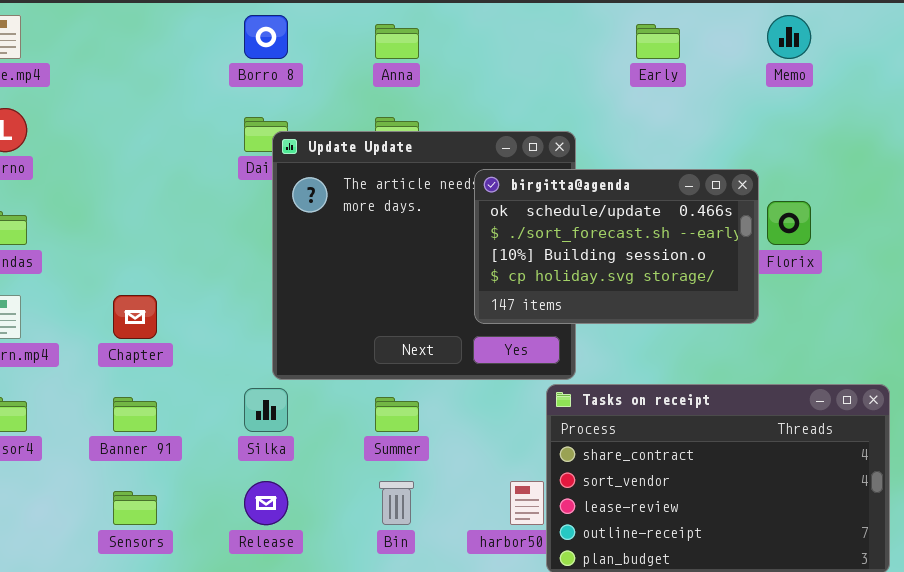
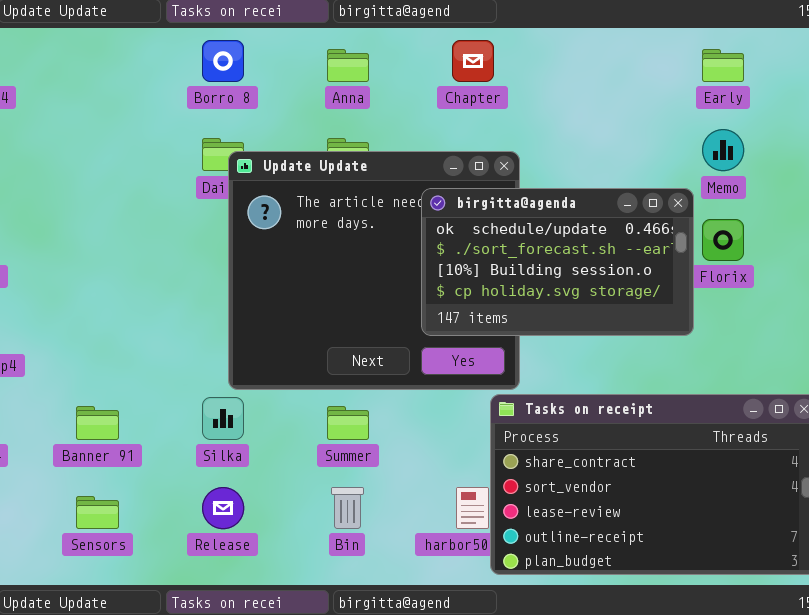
Memo: [767,15,811,59] -> [702,129,744,171], moved
Early: [636,24,680,59] -> [702,49,744,82], moved
Chapter: [113,295,157,339] -> [452,40,494,82], moved

